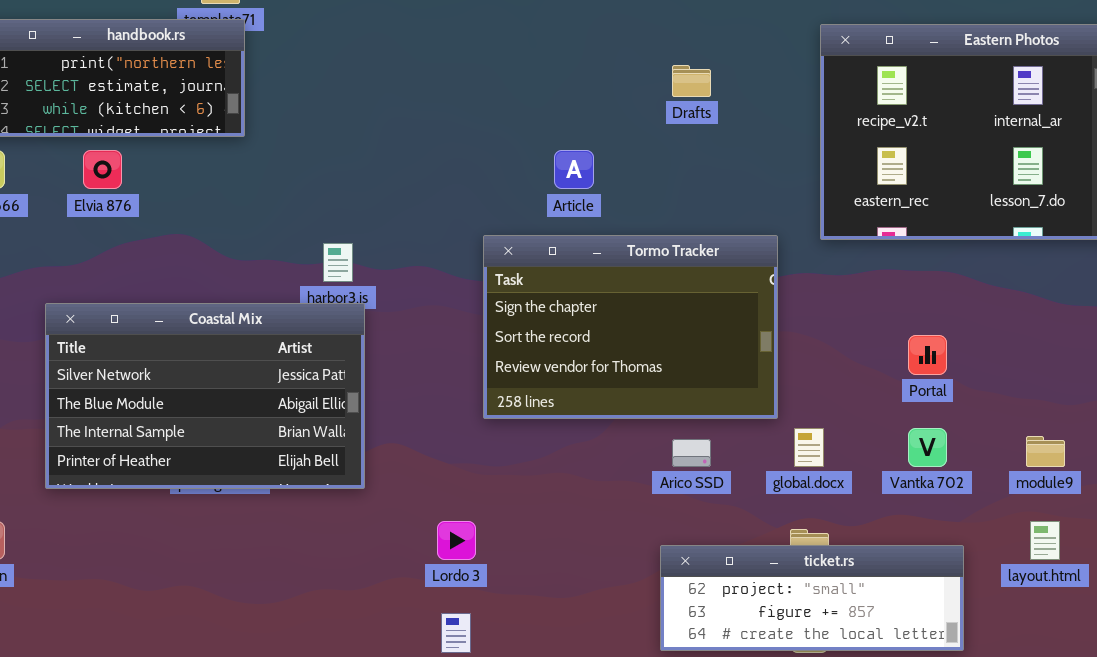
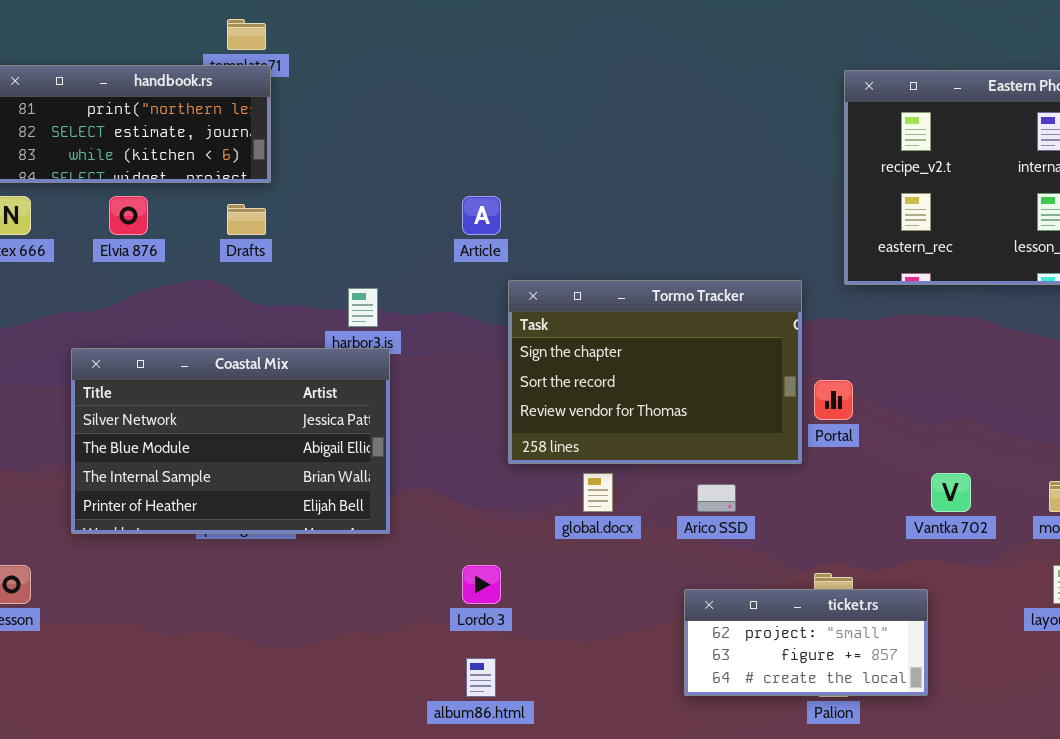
Drafts: [672,65,711,97] -> [227,204,266,235], moved
Article: [554,150,594,189] -> [462,196,501,235], moved
Portal: [908,335,947,375] -> [814,380,853,420], moved
global.docx: [794,428,824,467] -> [583,473,613,512], moved
ticket.rs: [660,545,964,651] -> [684,589,928,696], resized

